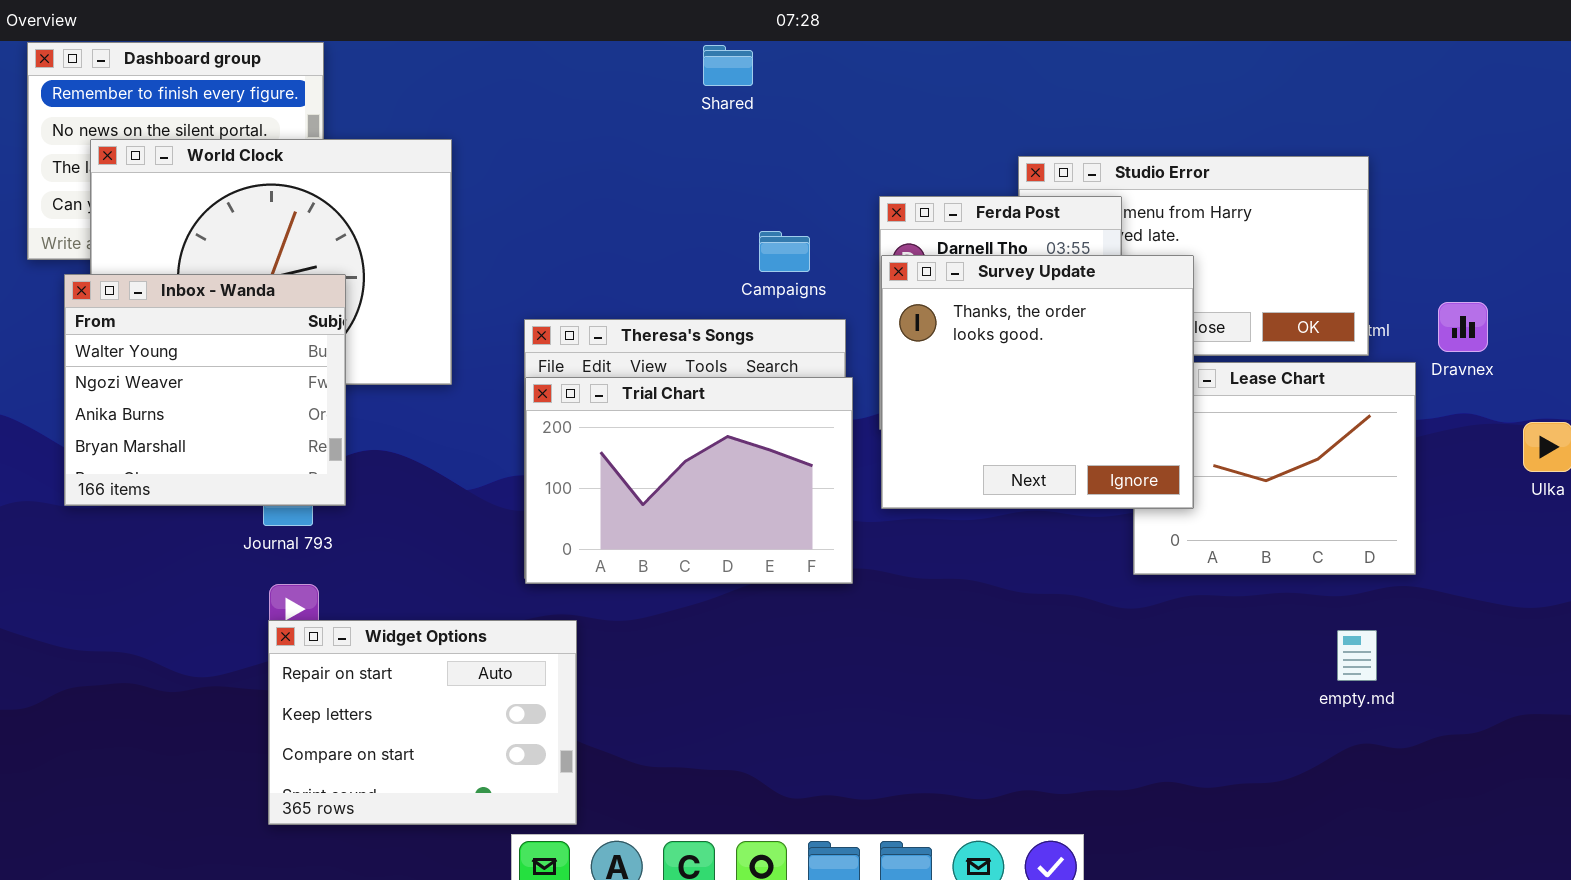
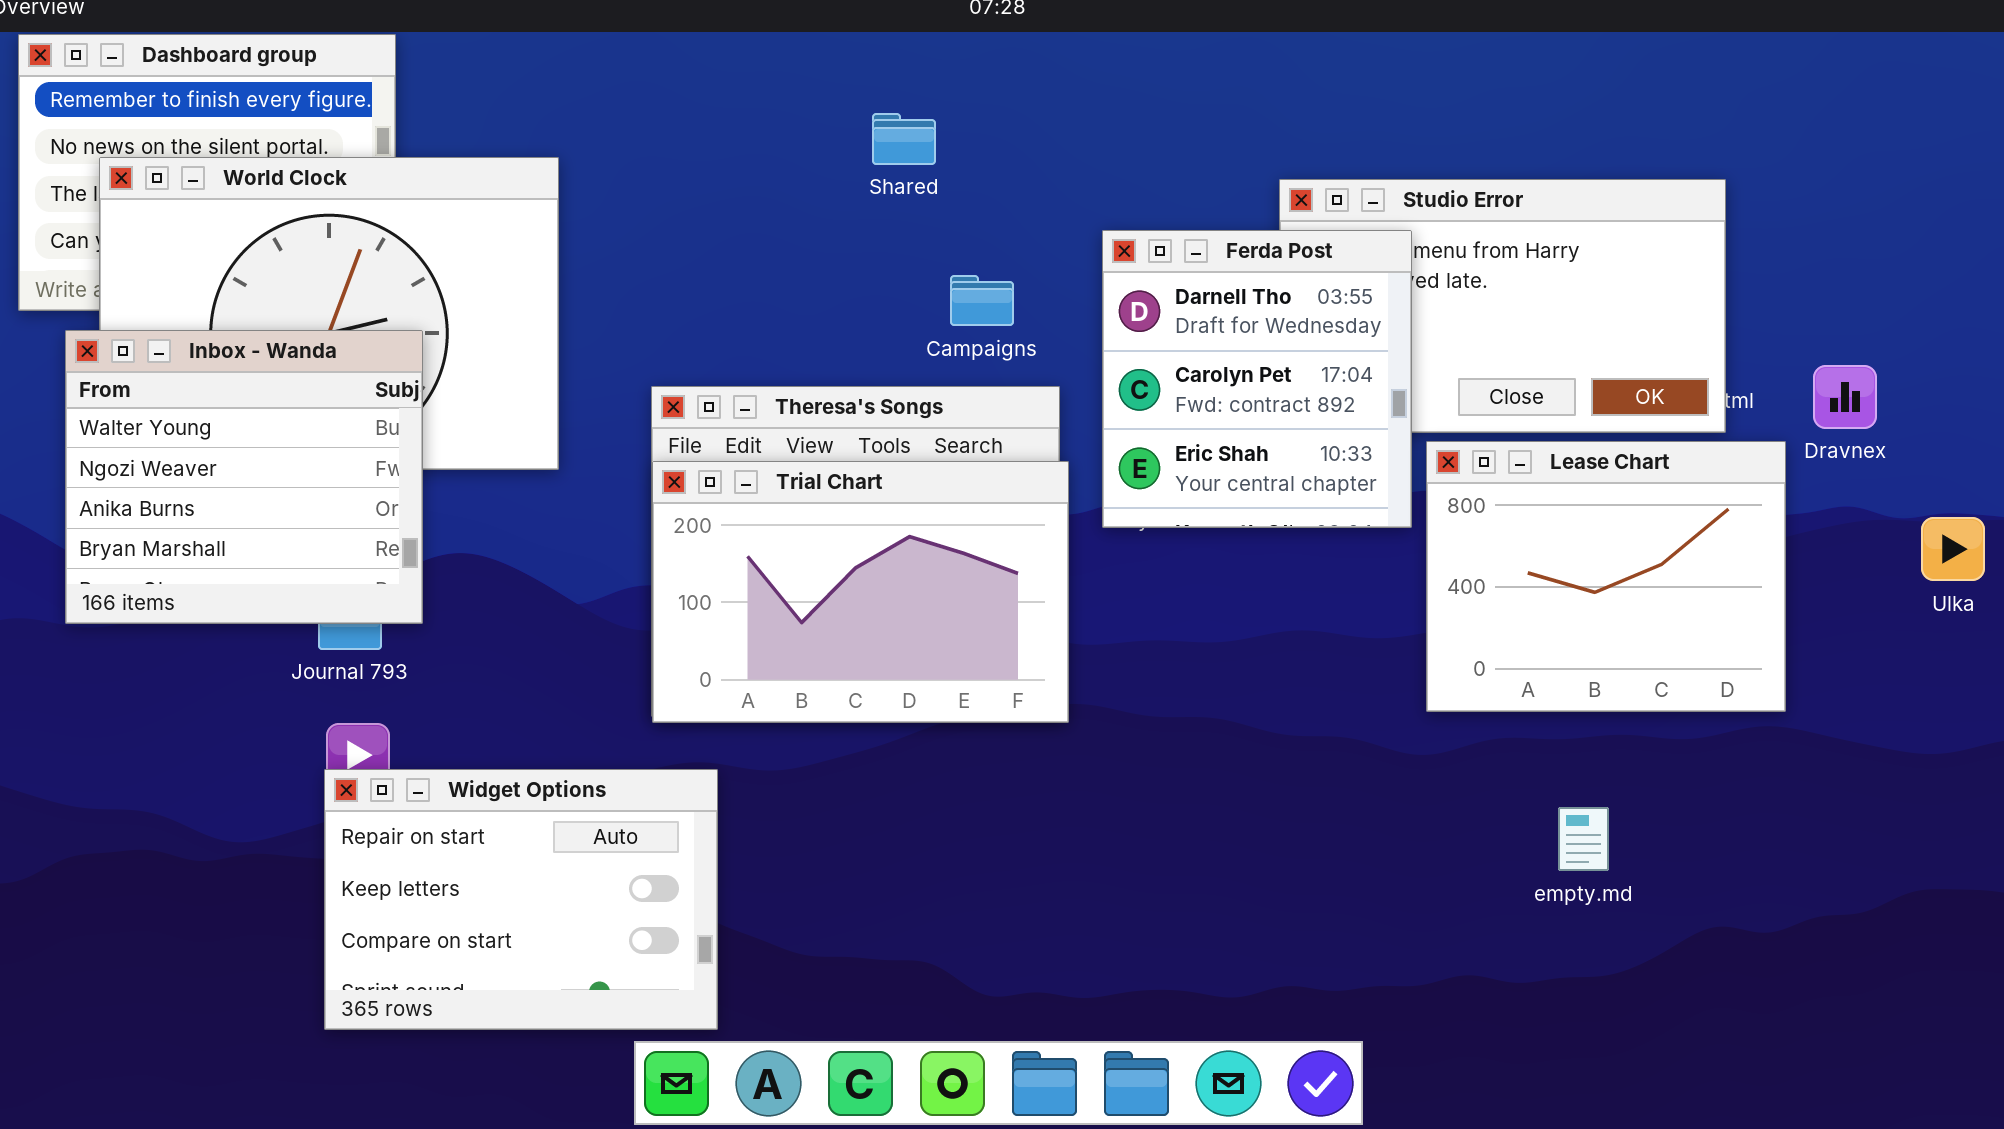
Shared: [703,45,753,86] -> [872,113,936,165], moved
Survey Update: [881,255,1194,509] -> none, closed
empty.md: [1337,630,1377,681] -> [1558,807,1609,871], moved

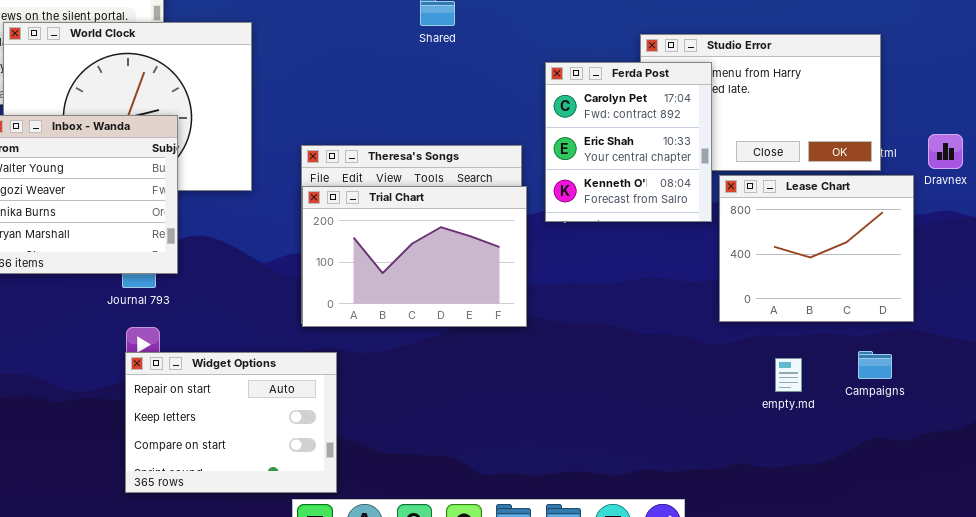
Ferda Post: [1102,230,1412,528] -> [545,62,712,222], scrolled down 1 row
Campaigns: [950,275,1014,326] -> [858,351,892,379], moved
empty.md: [1558,807,1609,871] -> [775,358,802,392], moved

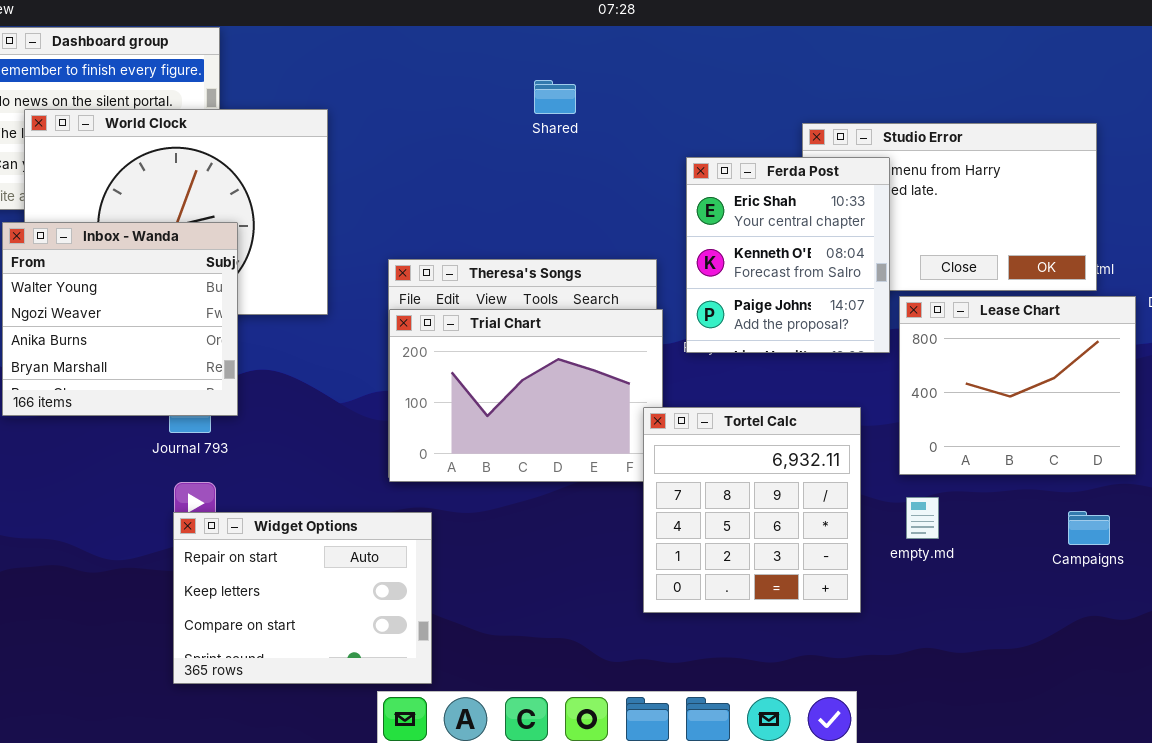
Ferda Post: [545,62,712,222] -> [686,157,890,353], scrolled down 1 row
Tortel Calc: none -> [643,407,861,613], opened
empty.md: [775,358,802,392] -> [906,497,939,539], moved

